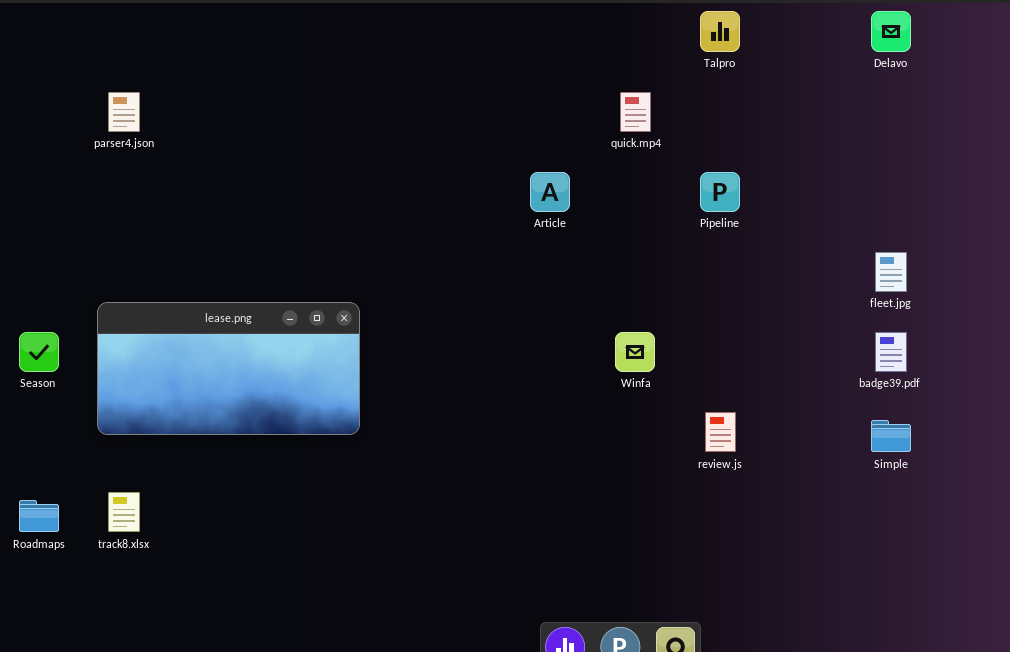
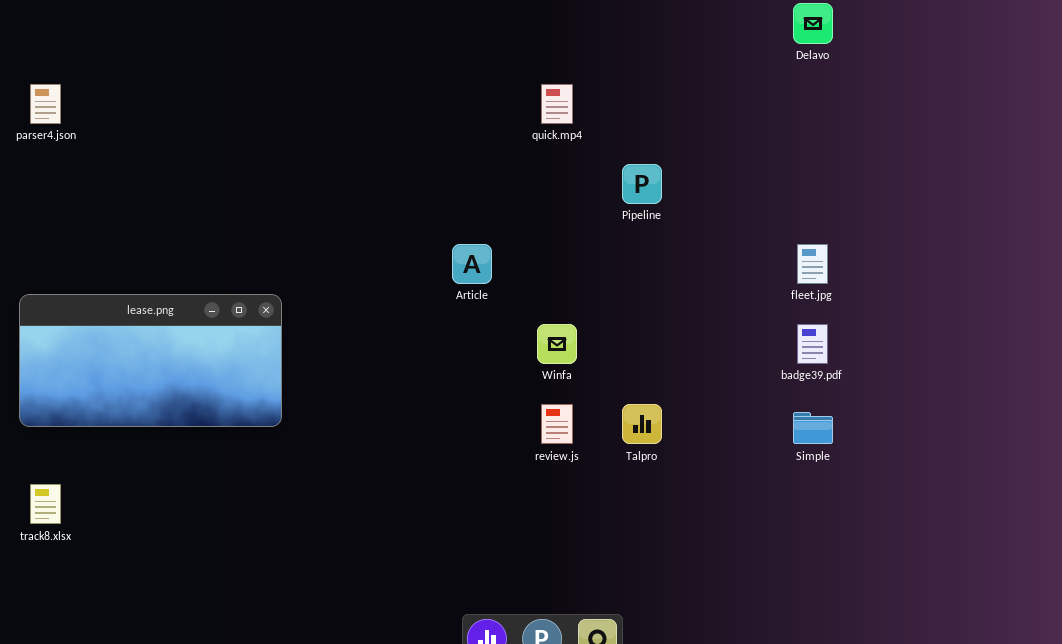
Talpro: [700,11,740,52] -> [622,404,662,444], moved
Article: [530,172,570,212] -> [452,244,492,284], moved
review.js: [705,412,736,452] -> [541,404,573,444], moved

